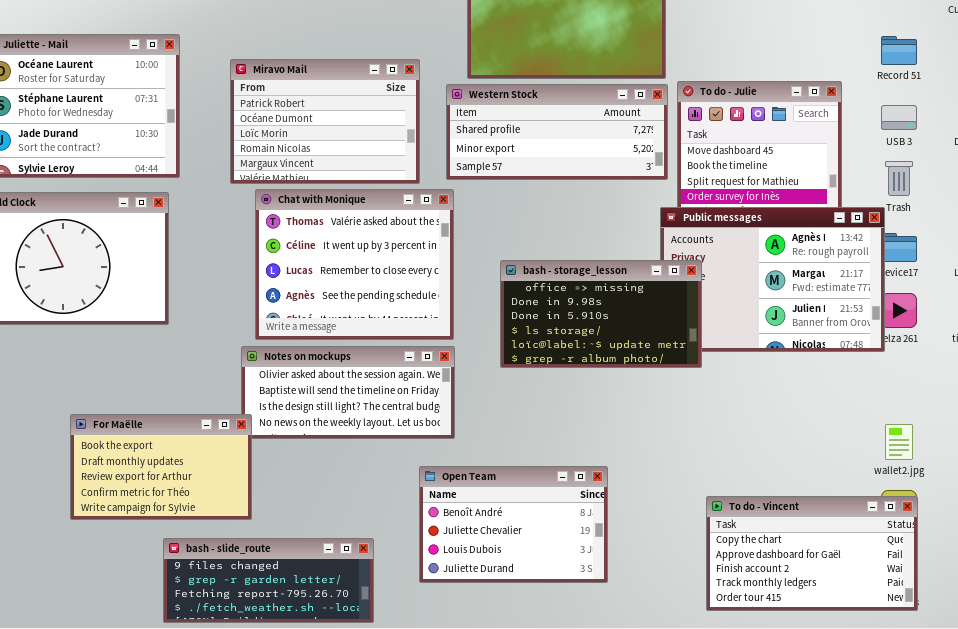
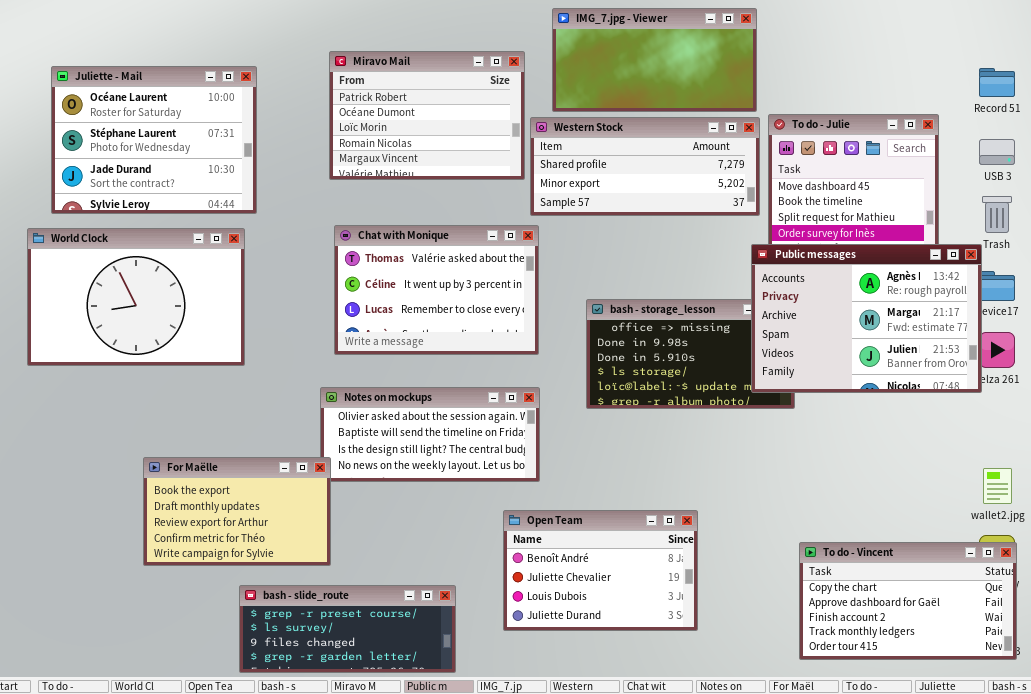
Miravo Mail: [230,59,420,184] -> [329,51,525,180], moved
Chat with Monique: [255,189,454,340] -> [334,225,539,355], resized
Public messages: [660,207,885,352] -> [751,244,982,393], raised
bash - slide_route: [163,538,374,623] -> [239,585,456,673], scrolled up 2 rows

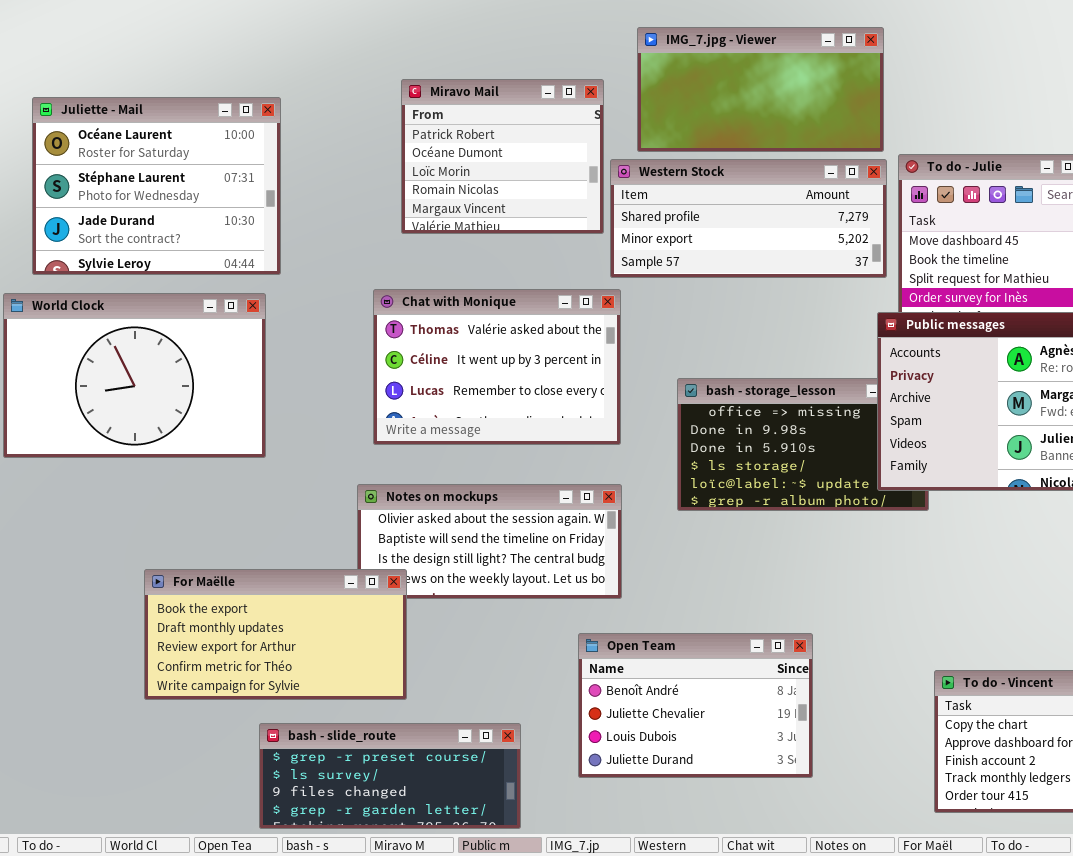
Miravo Mail: [329,51,525,180] -> [401,79,604,234], resized
For Maëlle: [143,457,331,566] -> [144,569,407,700], resized

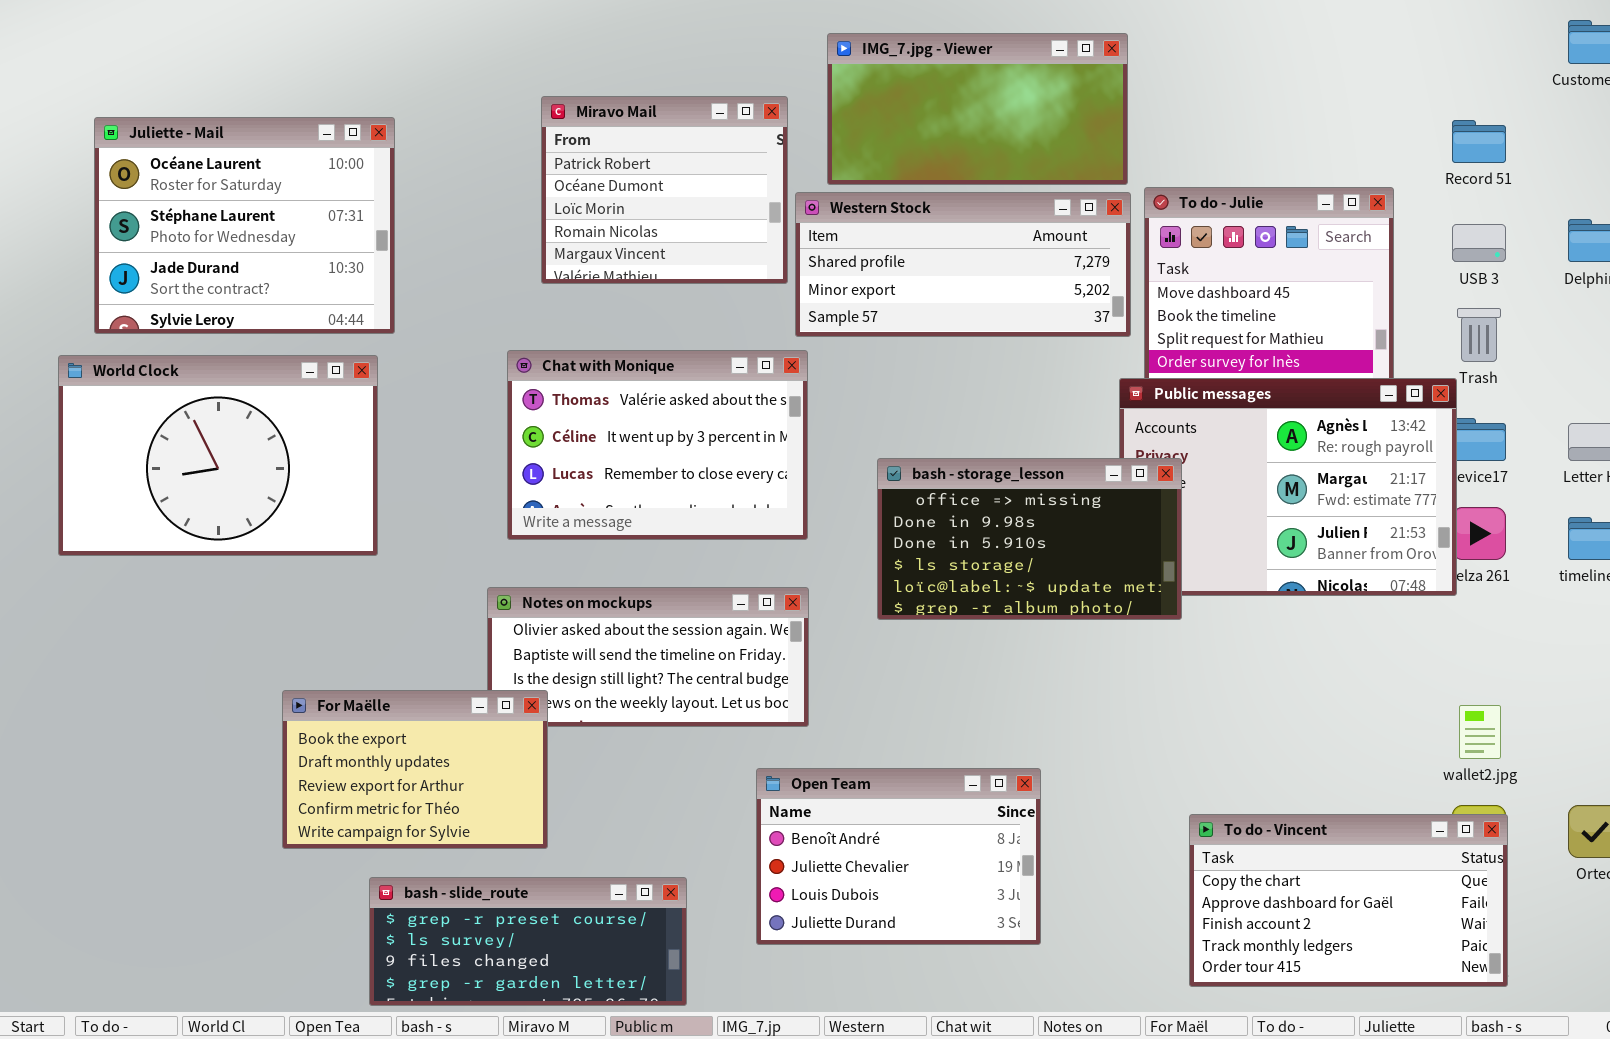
bash - storage_lesson: [677,378,929,511] -> [877,458,1182,620], raised
For Maëlle: [144,569,407,700] -> [282,690,548,849], resized

